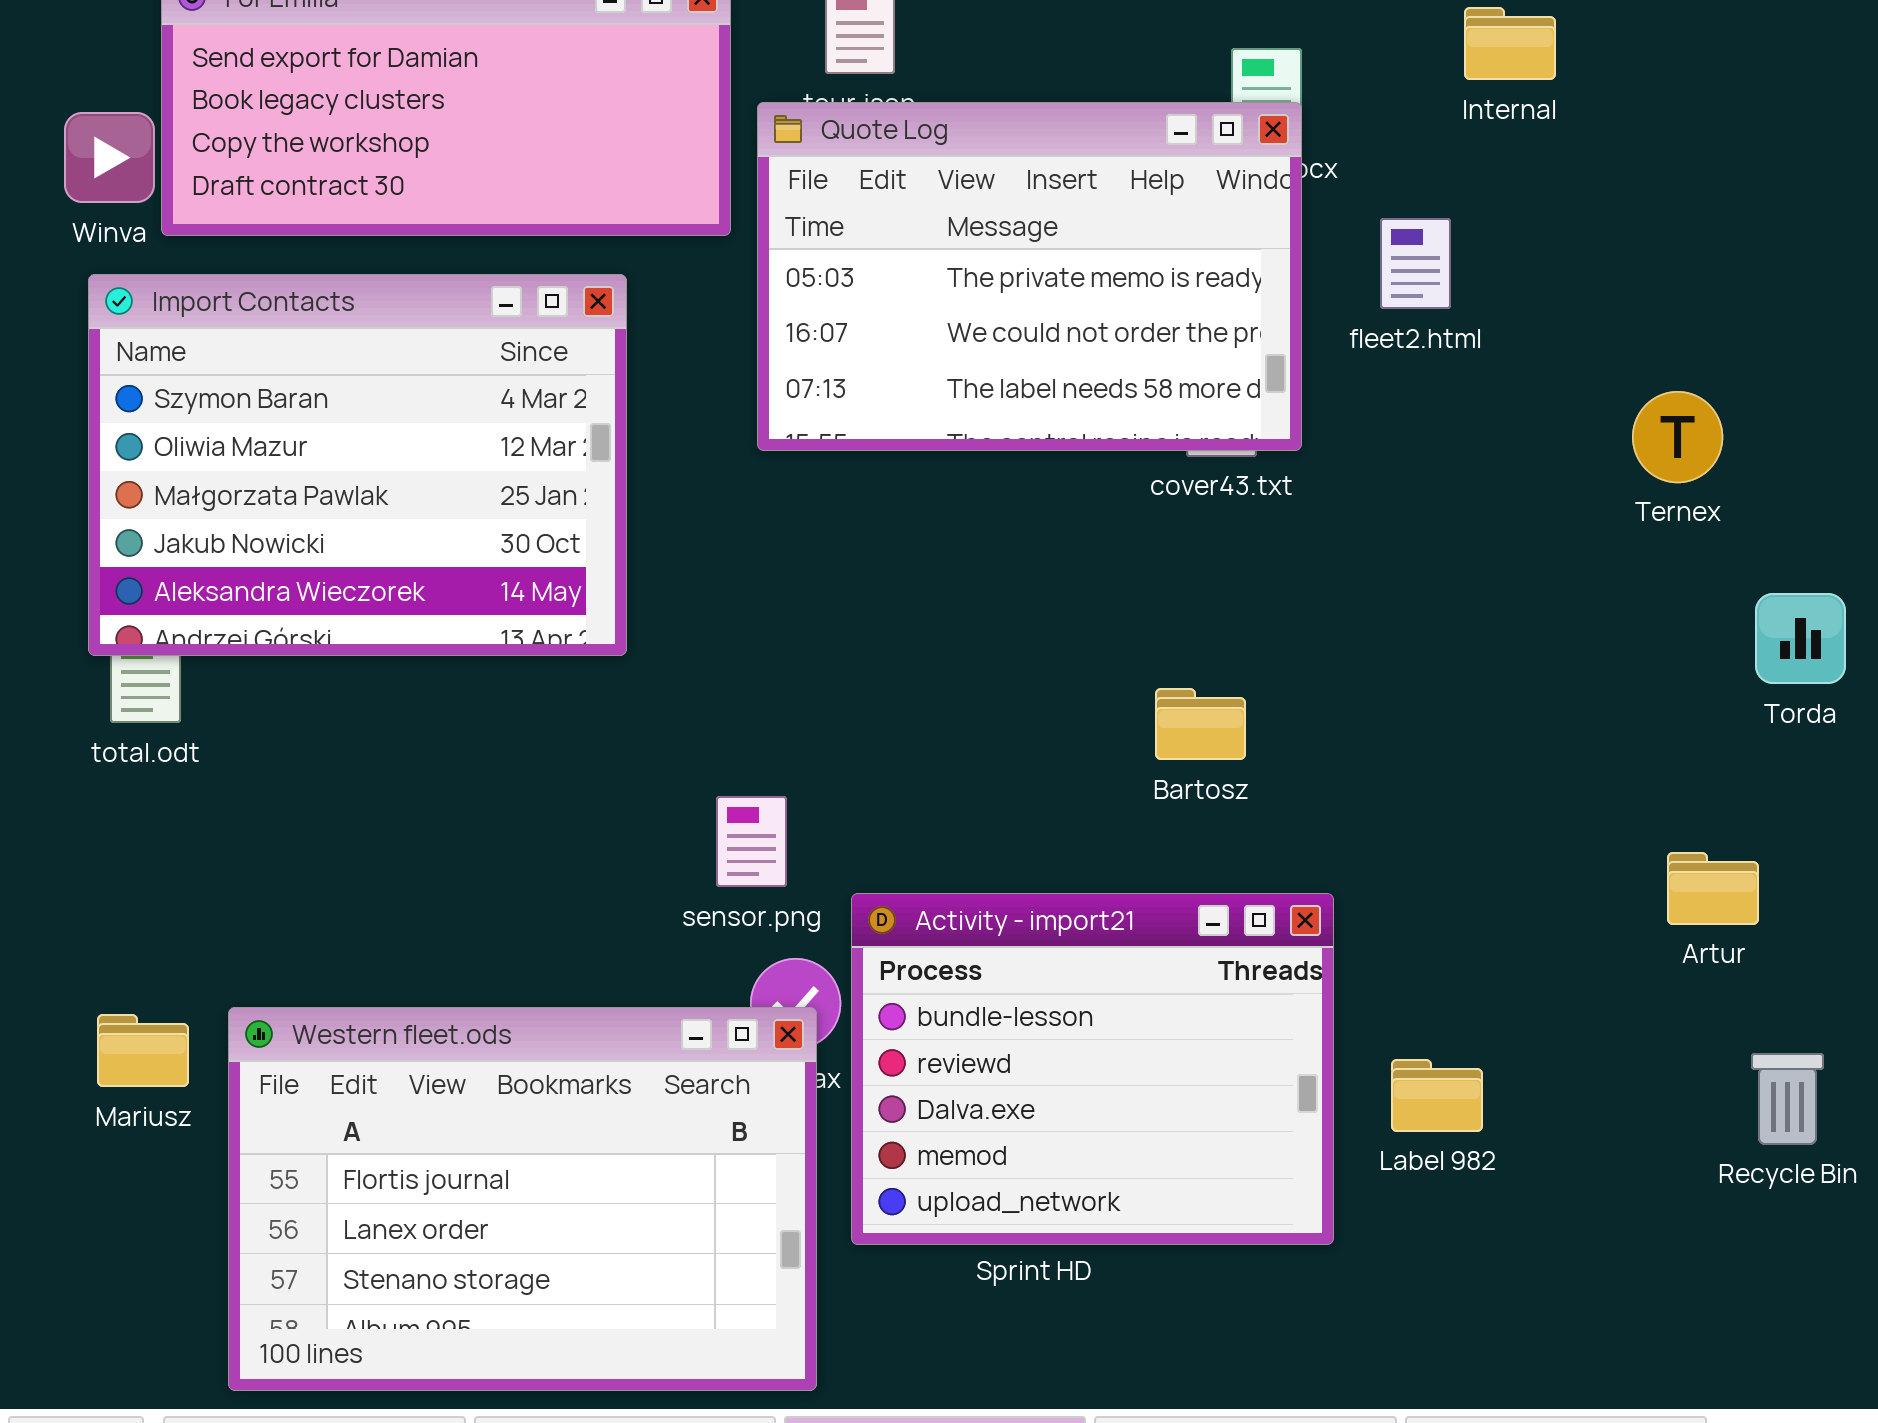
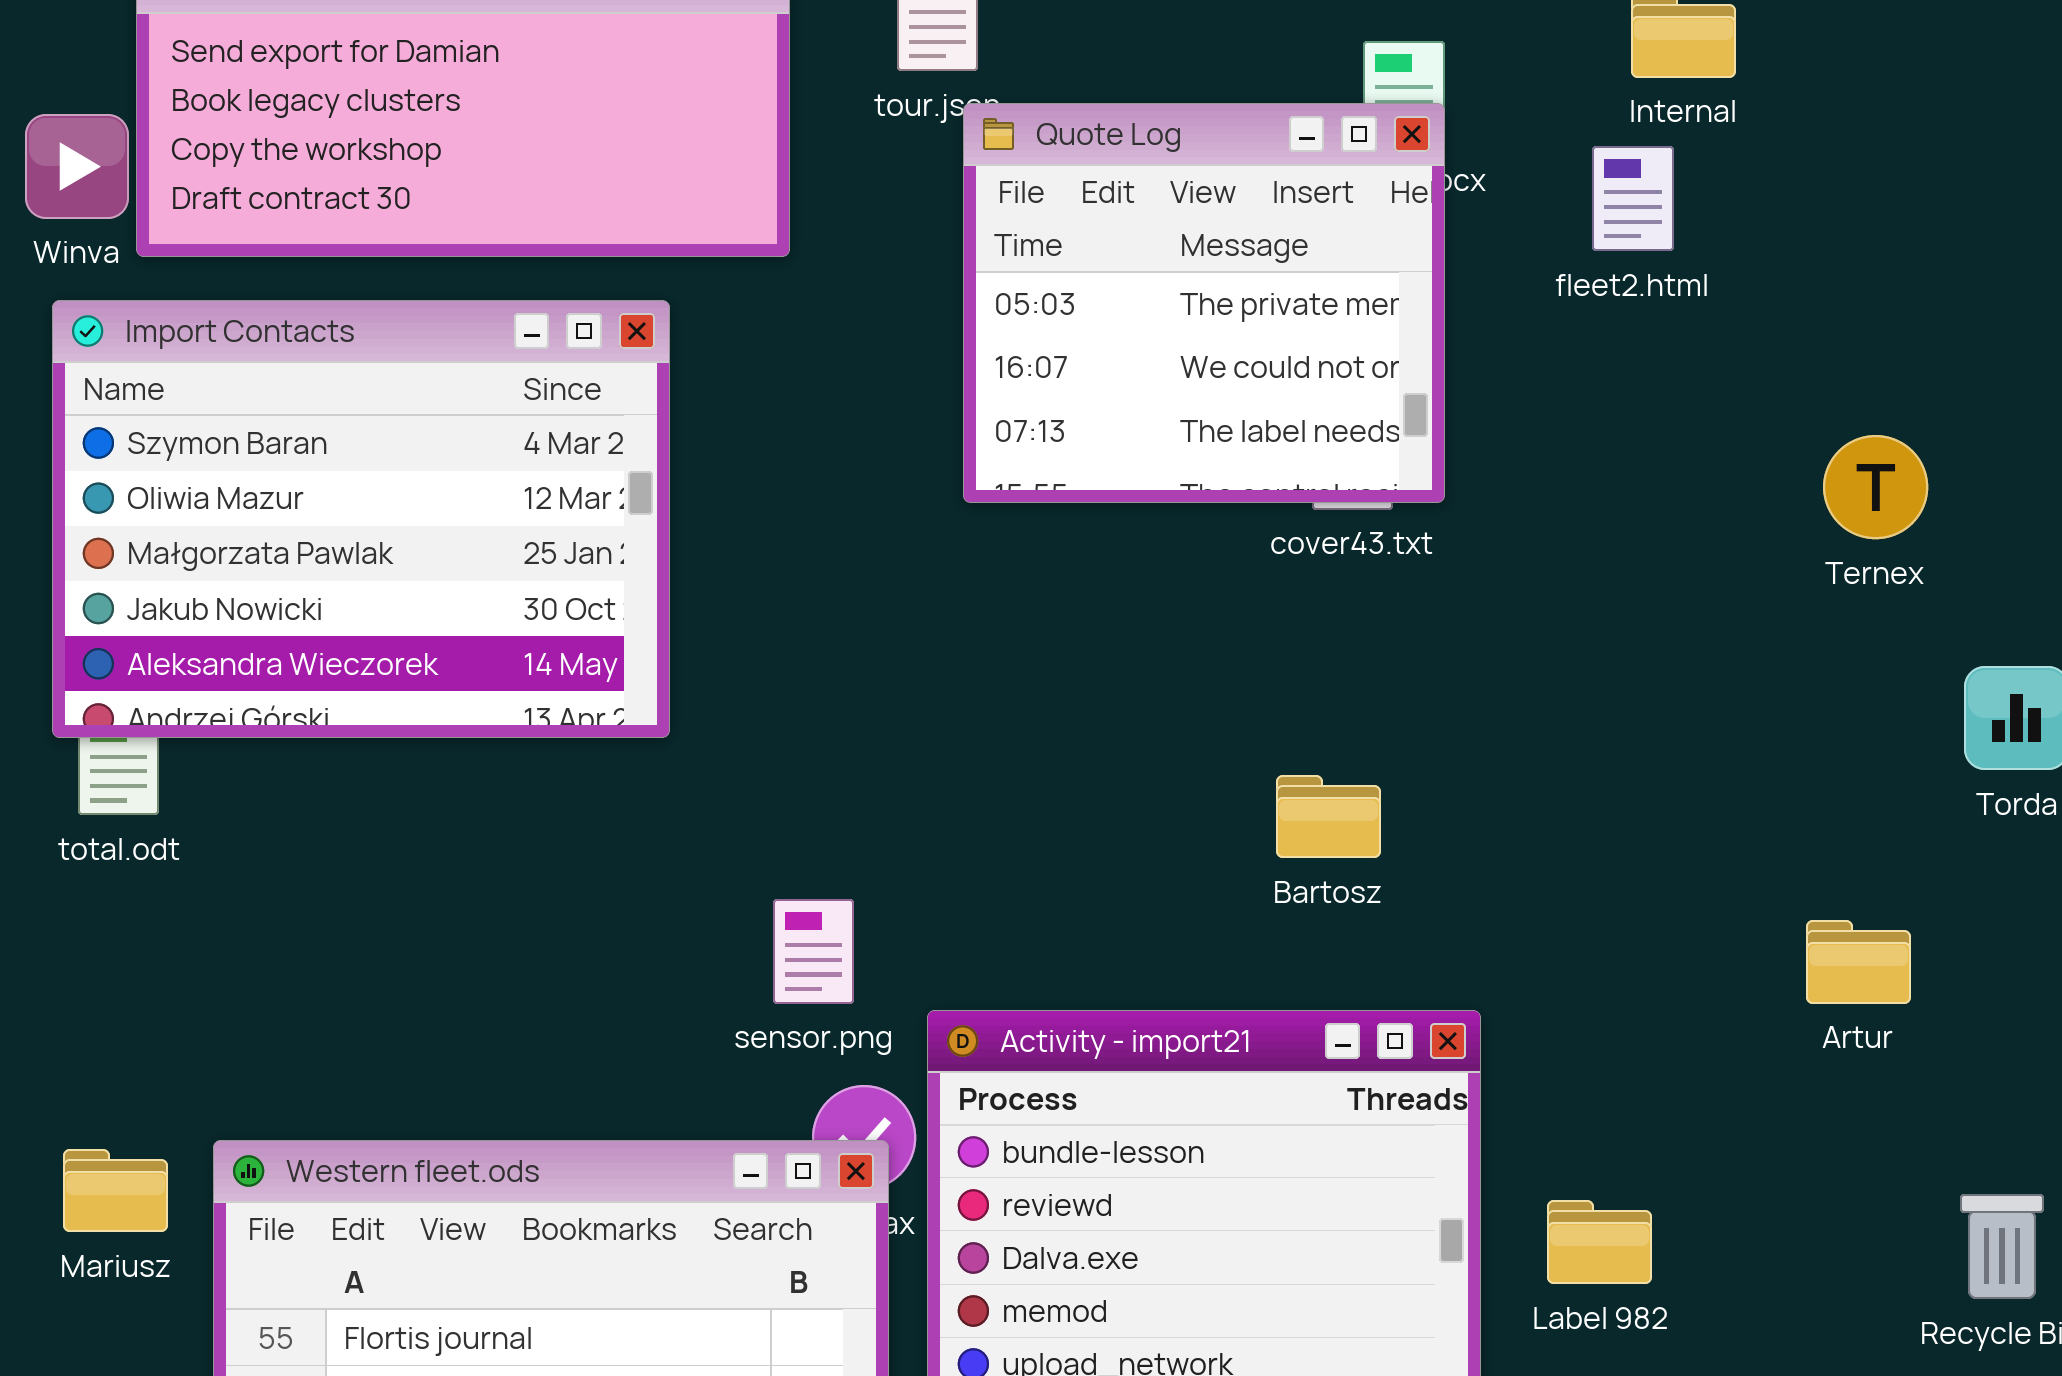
Quote Log: [757,102,1302,451] -> [963,103,1445,503], resized
fleet2.html: [1380,218,1451,309] -> [1592,146,1674,251], moved
Artur: [1667,852,1759,925] -> [1806,920,1911,1004], moved

